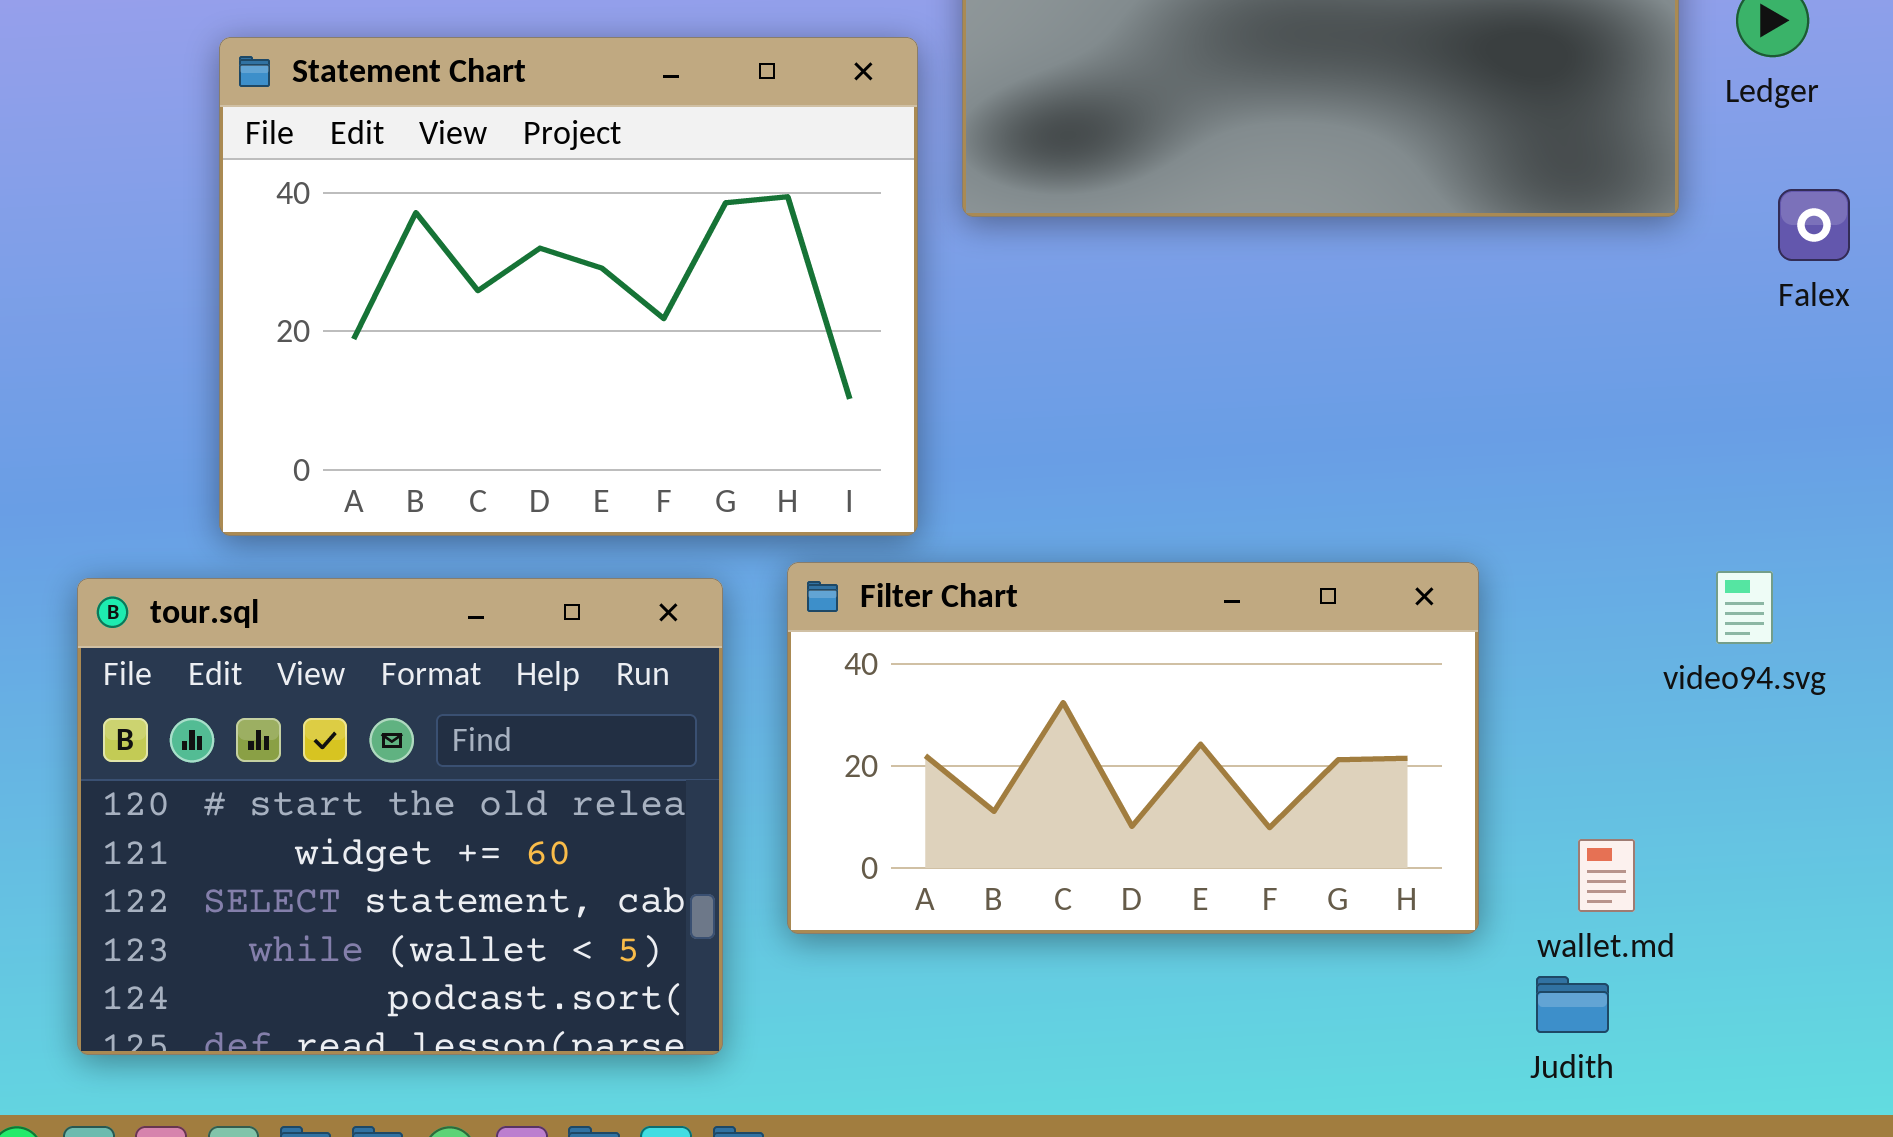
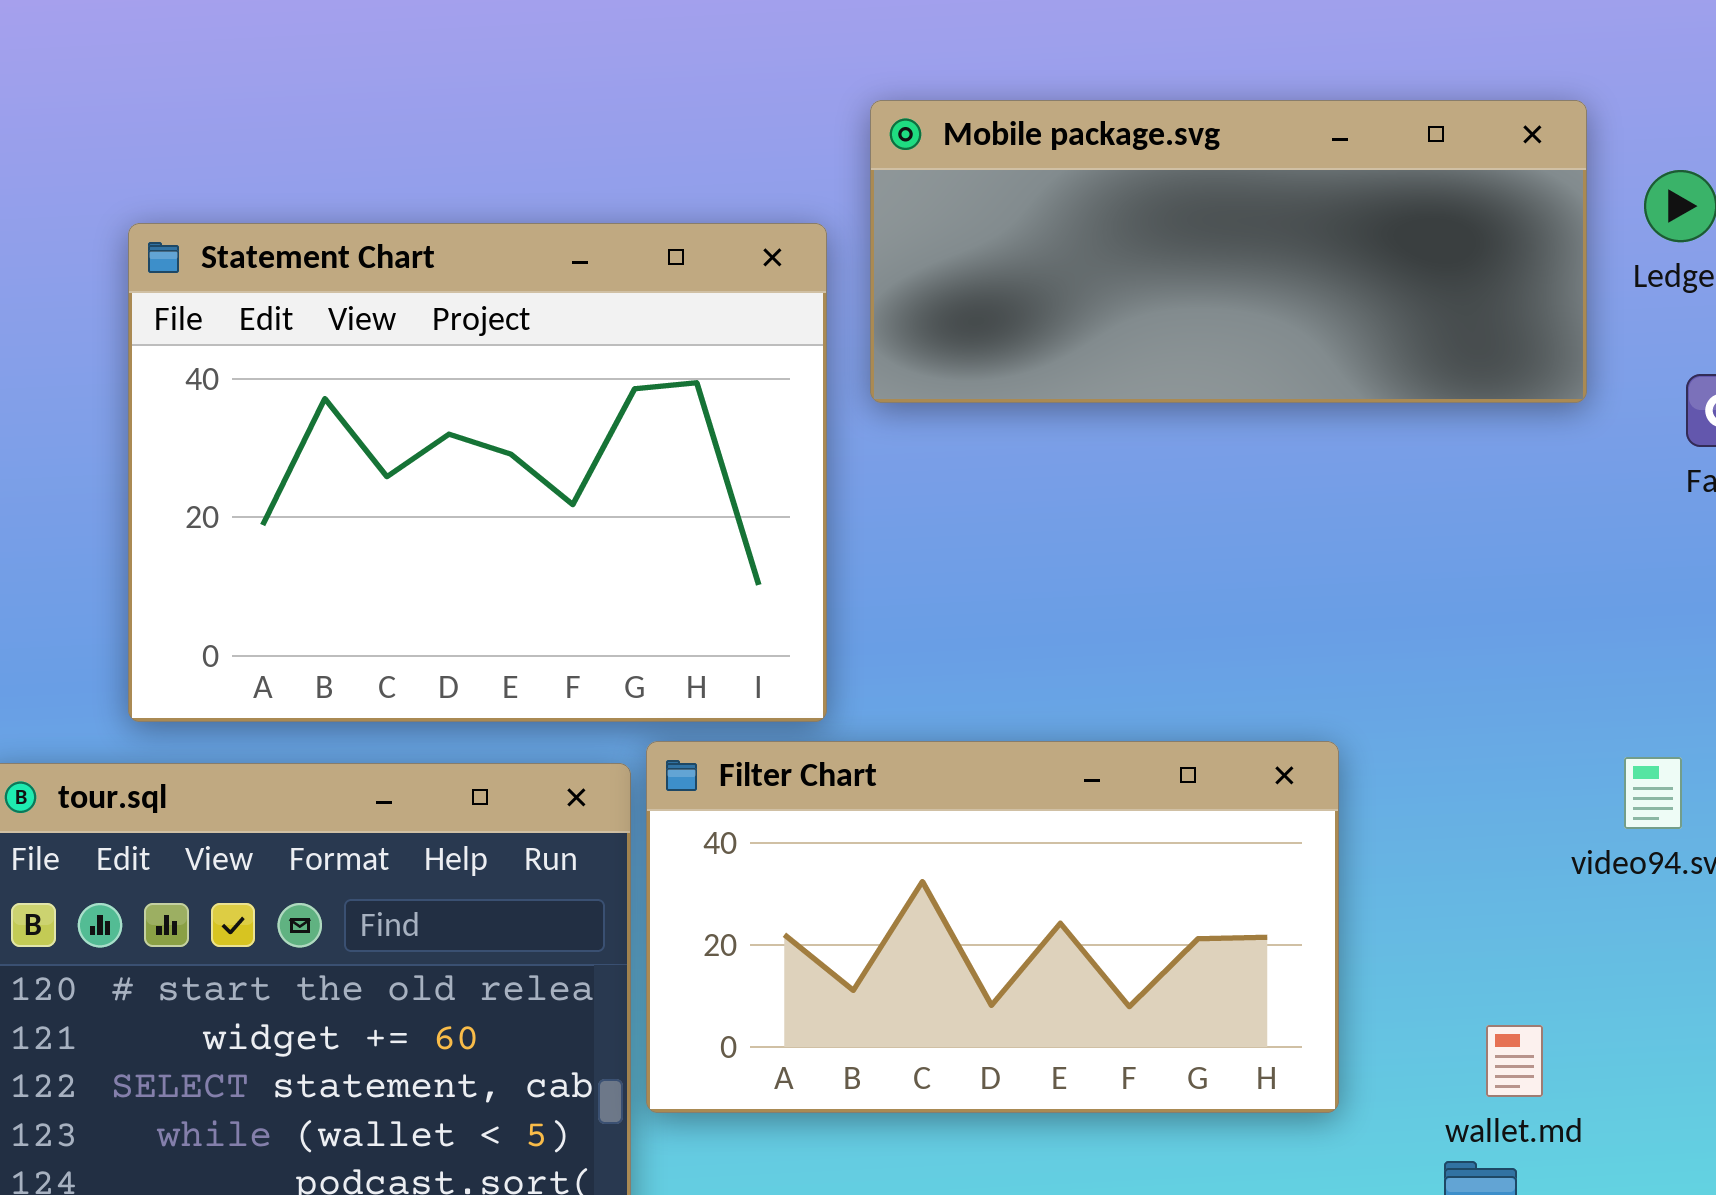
Filter Chart: [787,562,1479,934] -> [646,741,1339,1113], moved

